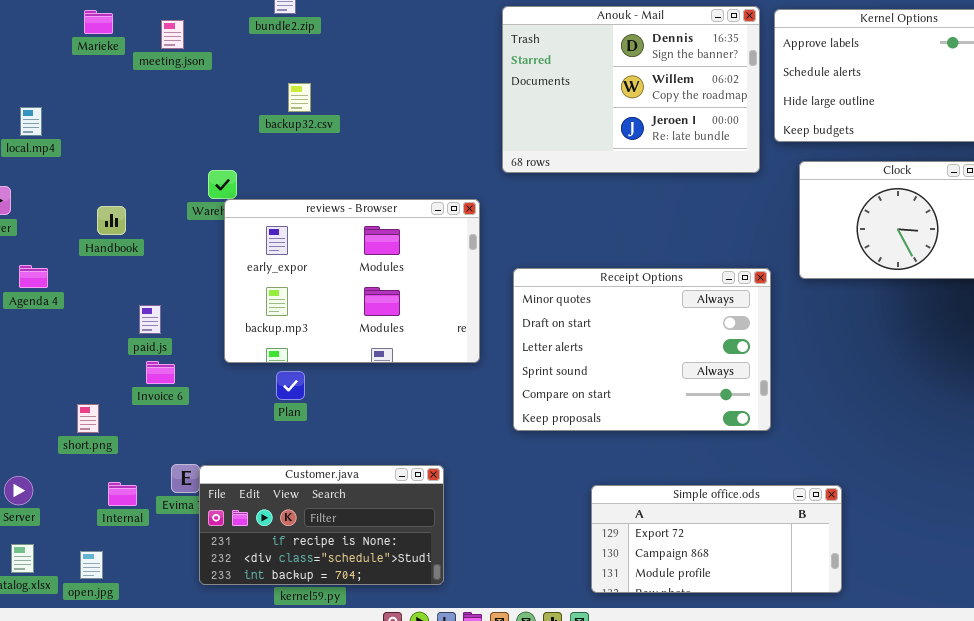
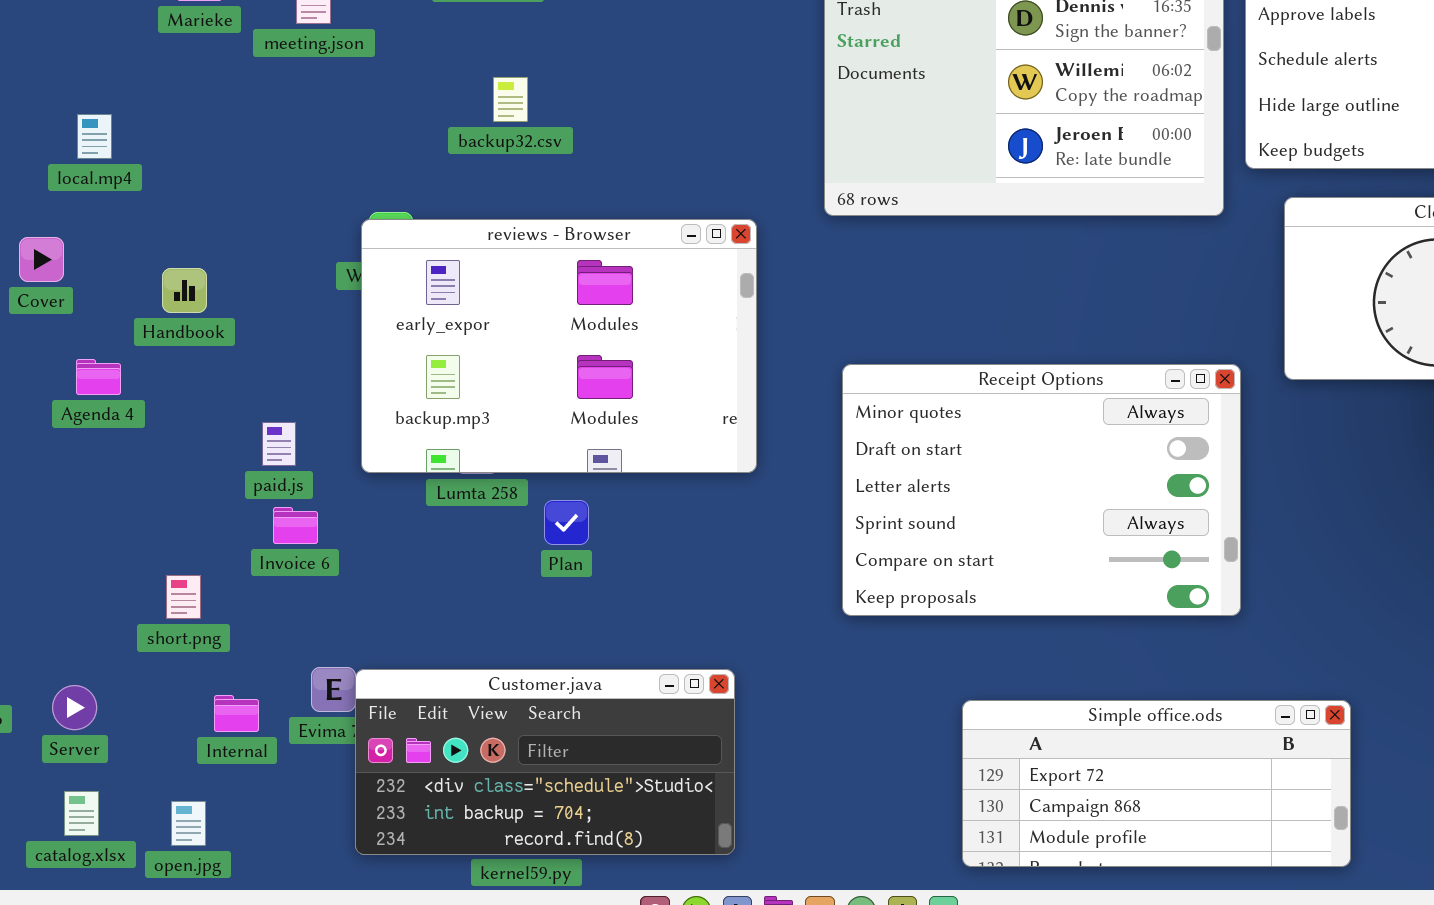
reviews - Browser: [224,199,480,363] -> [361,219,757,473], moved
Handbook: [97,206,126,235] -> [162,268,207,313], moved
Plan: [276,371,305,400] -> [544,500,589,545], moved
Customer.java: [199,465,444,585] -> [355,669,735,855], scrolled down 1 row

